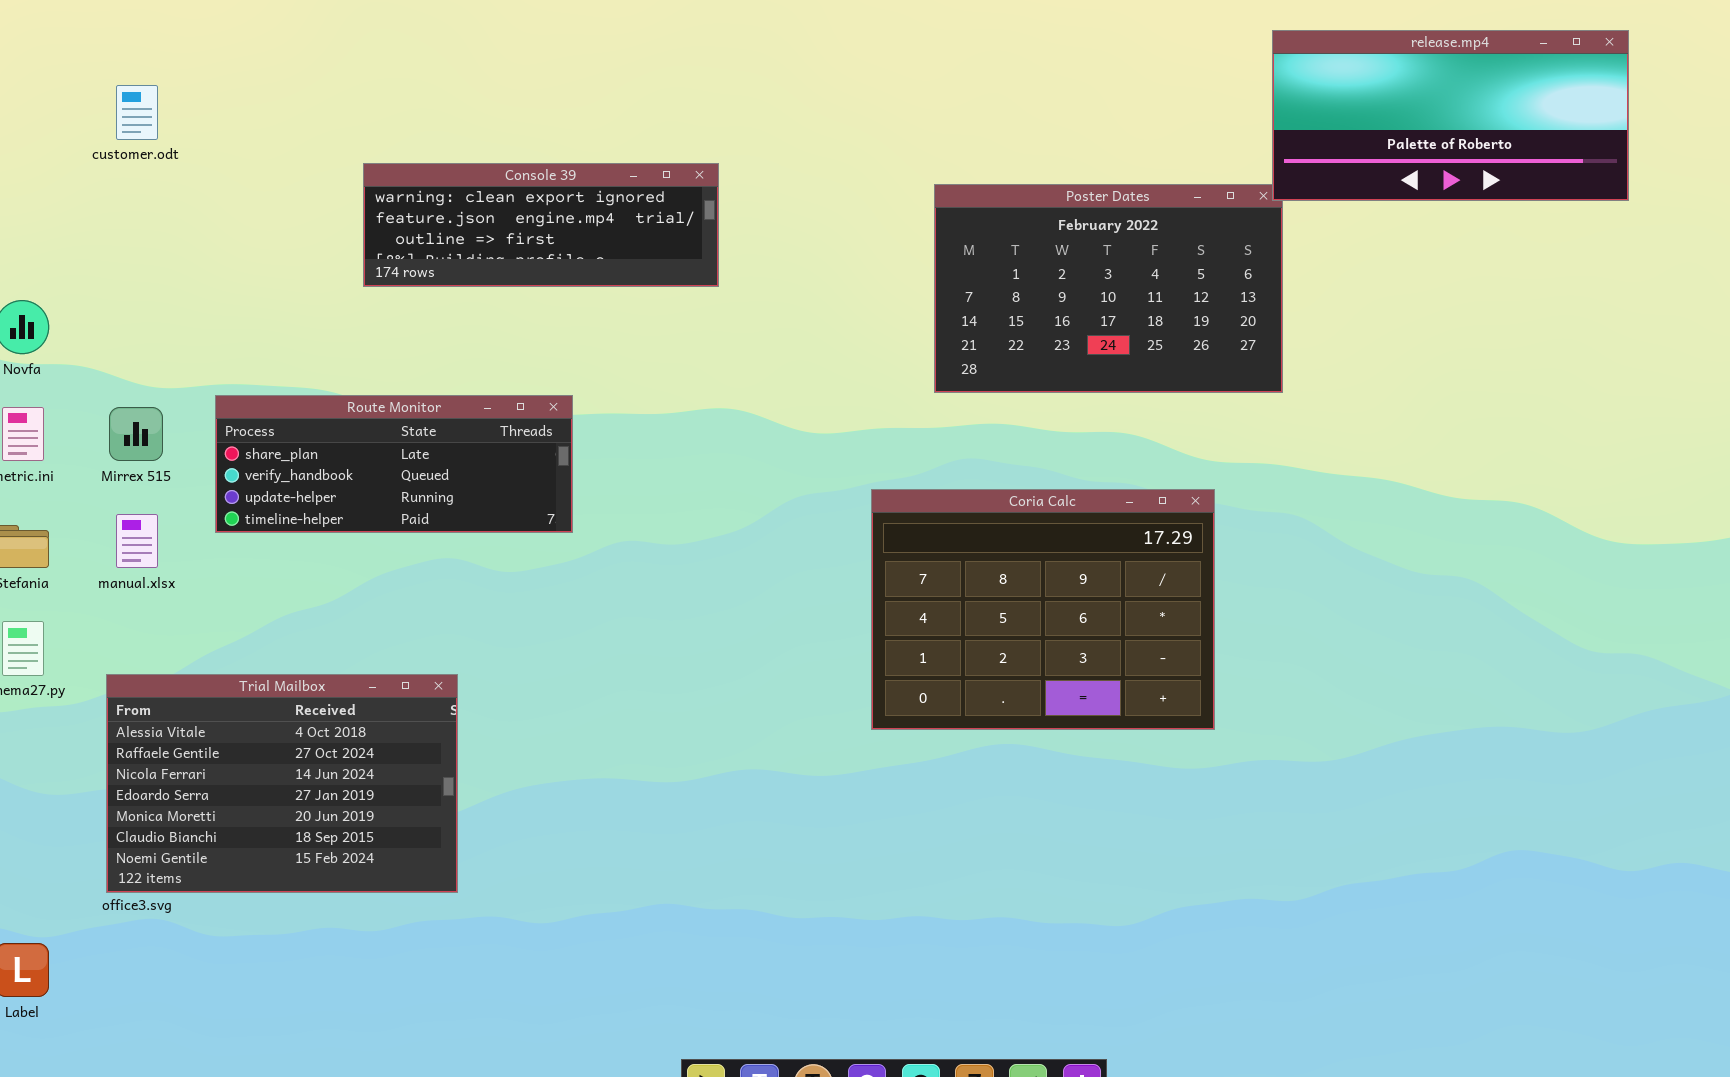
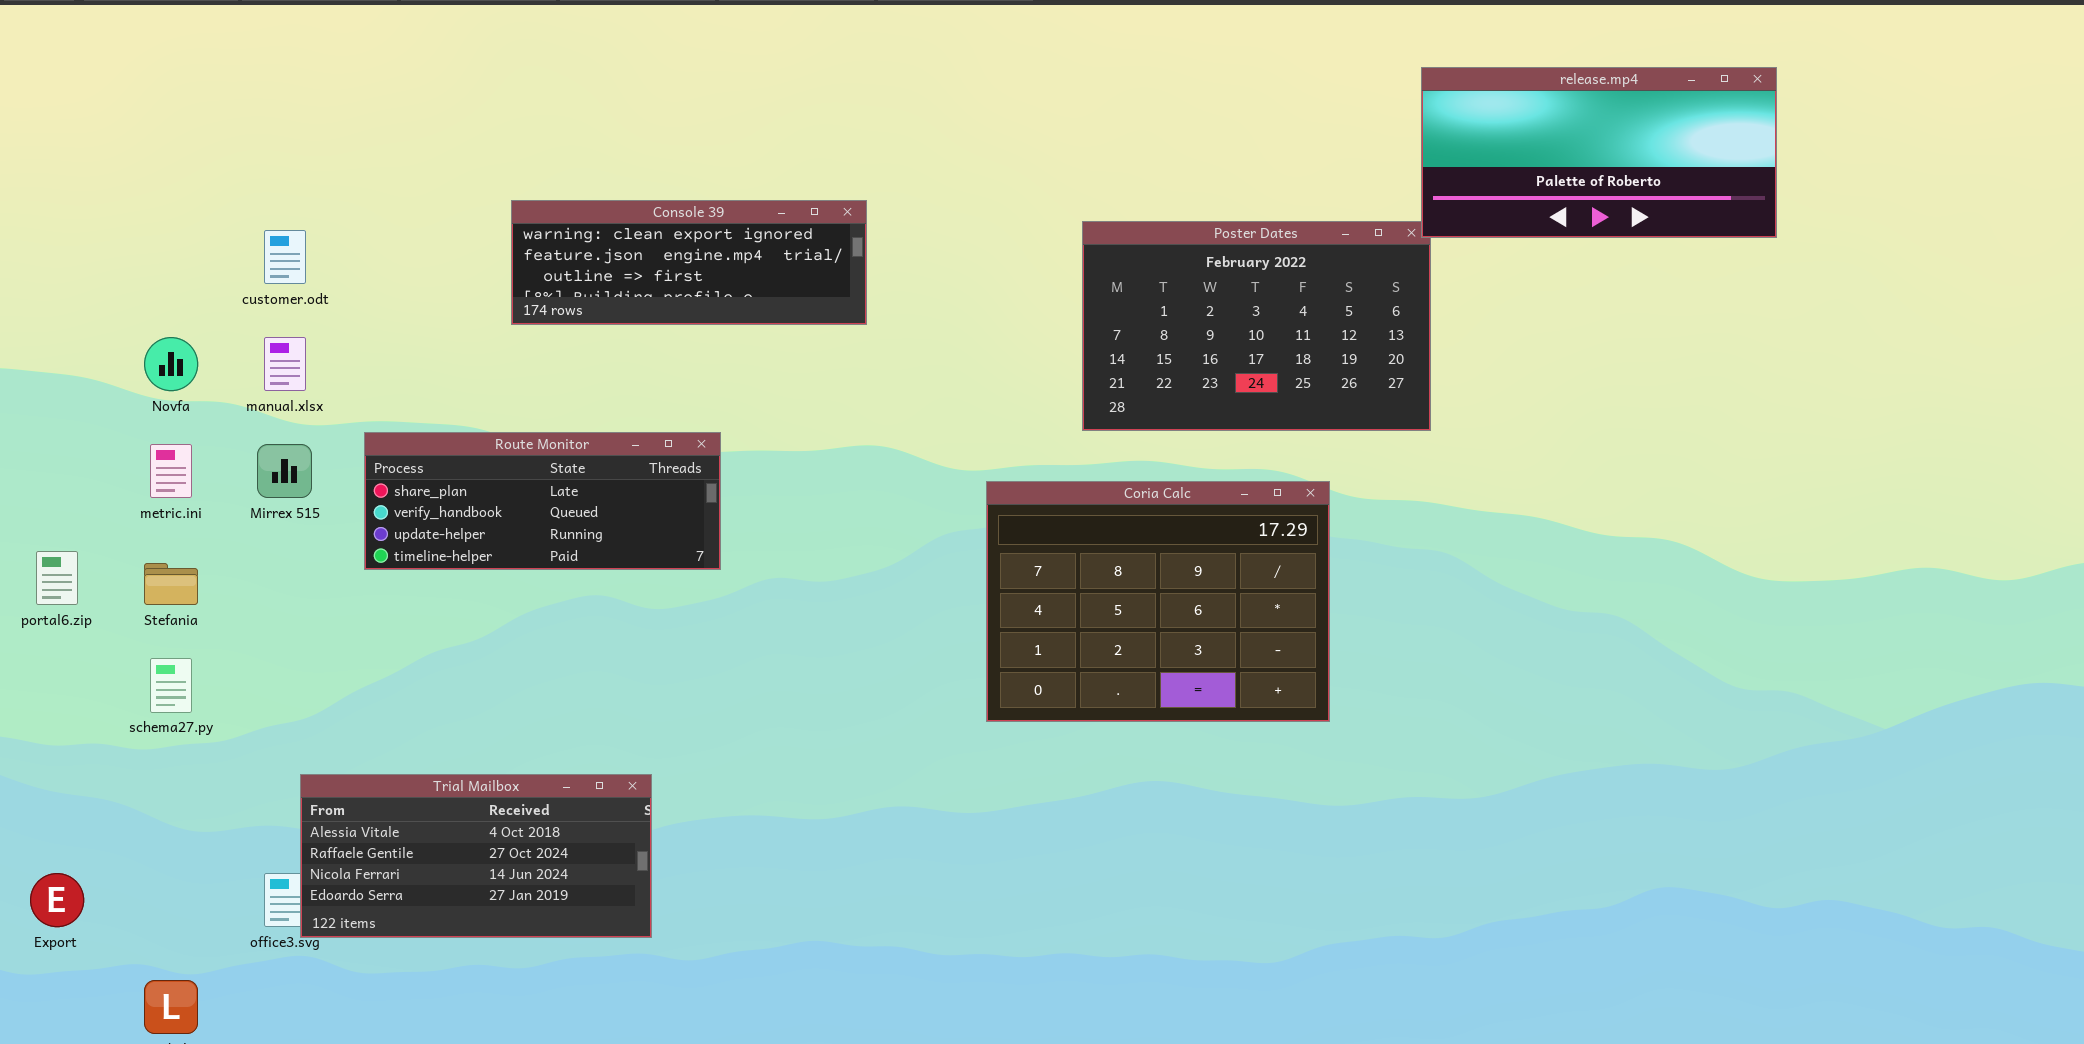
customer.odt: [116,85,158,140] -> [264,230,306,284], moved
Coria Calc: [871,489,1215,730] -> [986,481,1330,722], moved
manual.xlsx: [116,514,158,568] -> [264,337,306,391], moved
Trial Mailbox: [106,674,458,893] -> [300,774,652,938], moved, resized

